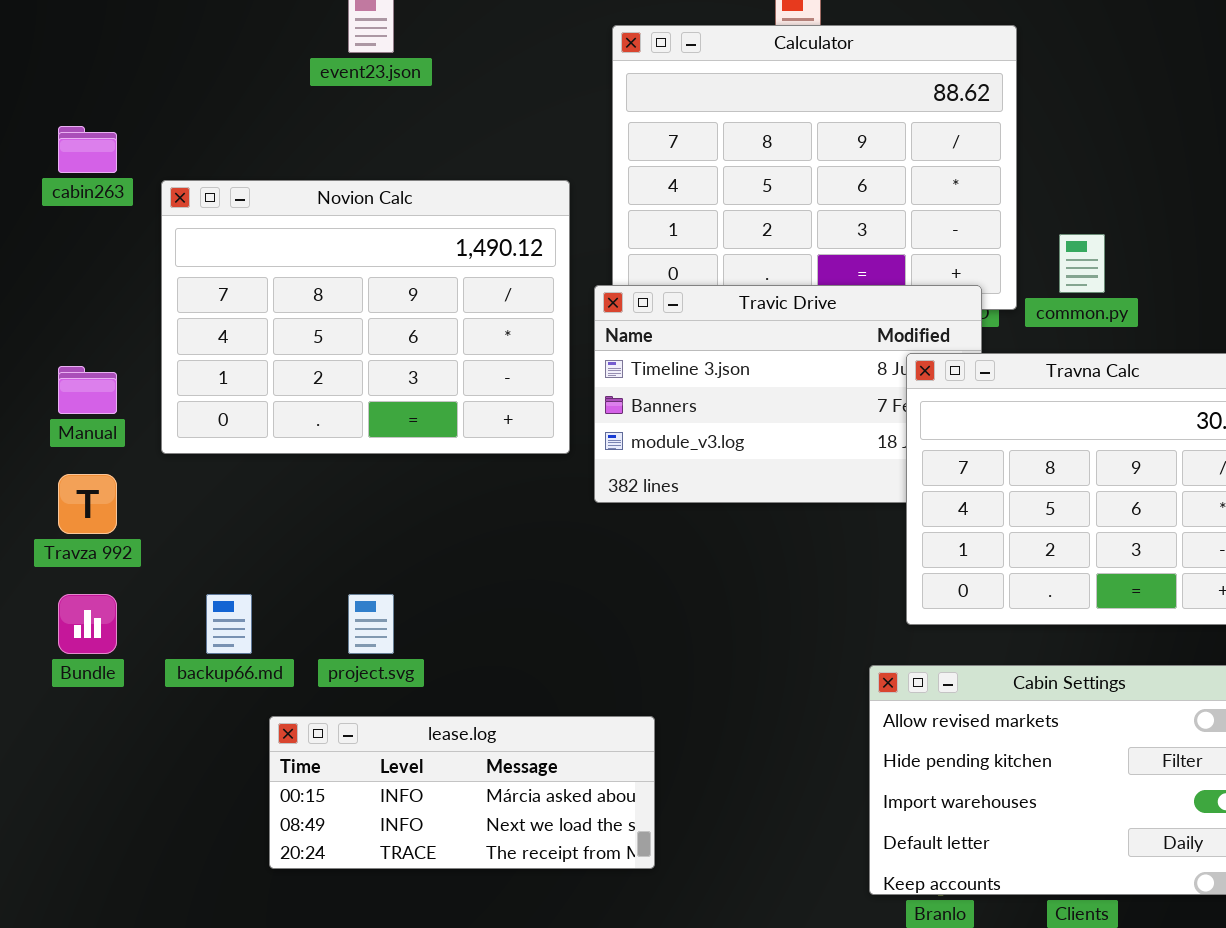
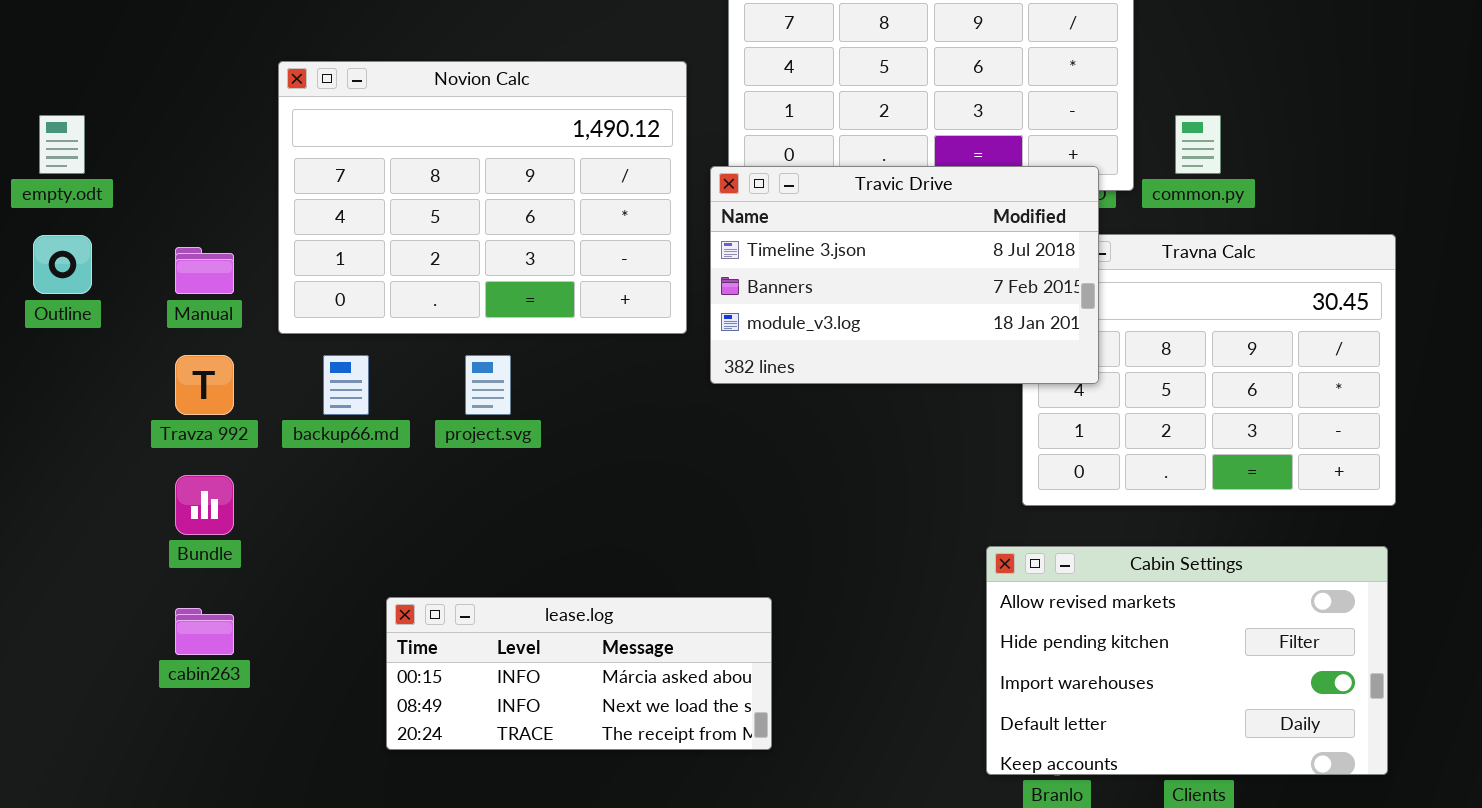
cabin263: [58,126,117,173] -> [175,608,234,655], moved
Travic Drive: [594,285,982,503] -> [710,166,1099,384], raised
backup66.md: [206,594,252,654] -> [323,355,369,415], moved
project.svg: [348,594,394,654] -> [465,355,511,415], moved

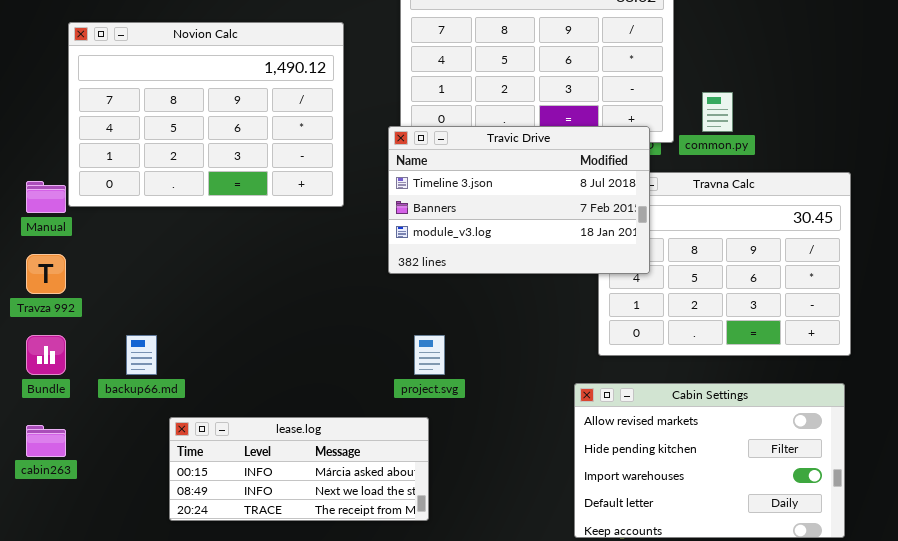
Novion Calc: [278,61,687,334] -> [68,22,344,207], moved
backup66.md: [323,355,369,415] -> [126,335,157,375], moved
project.svg: [465,355,511,415] -> [414,335,445,375], moved

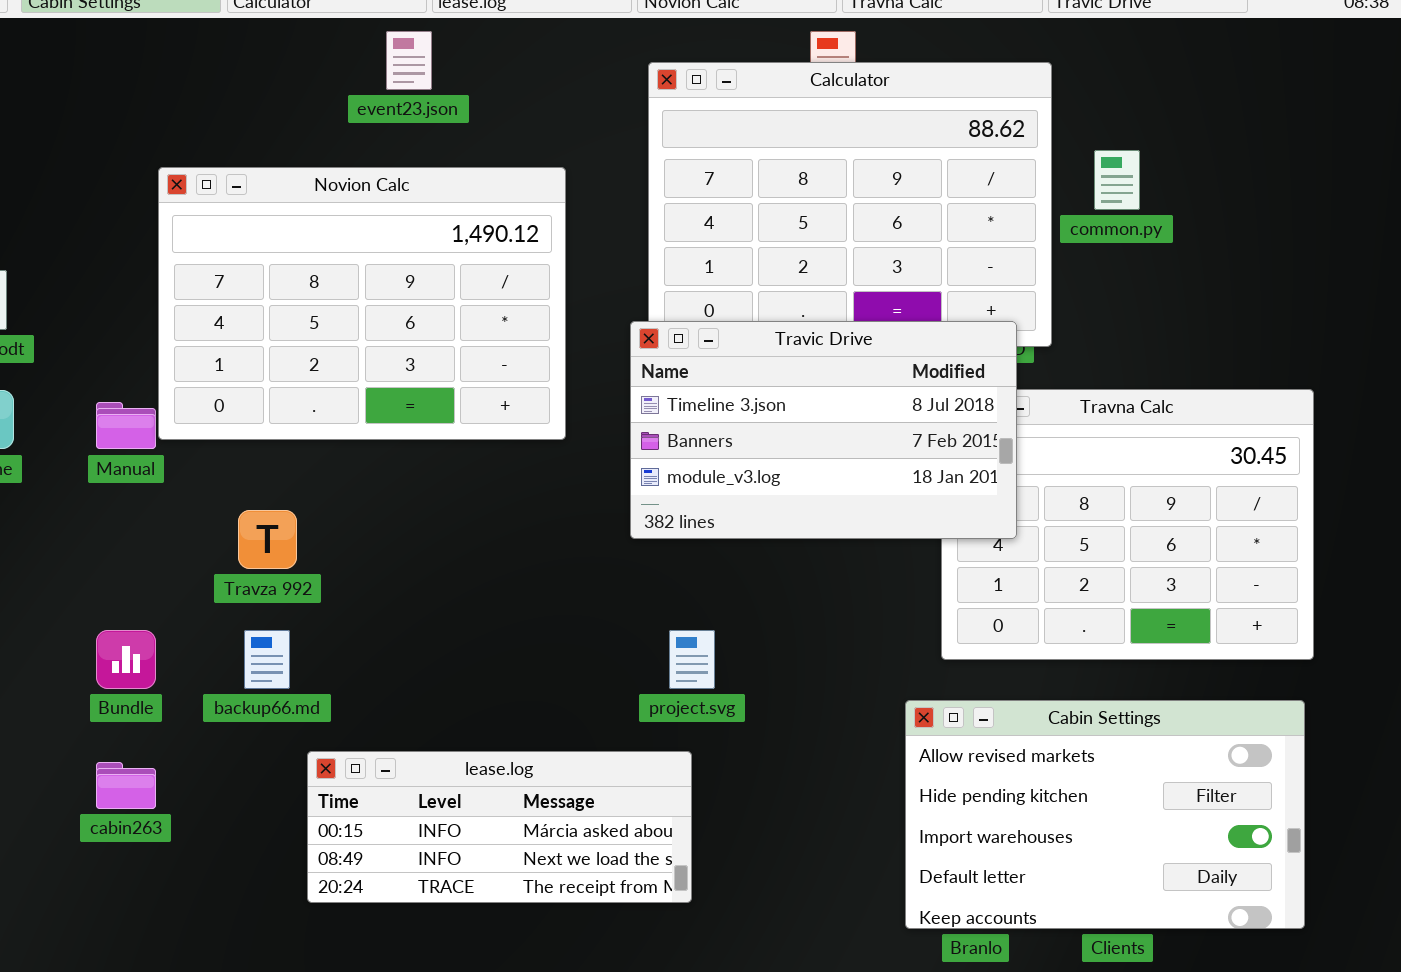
common.py: [702,92,733,132] -> [1094,150,1140,210], moved
Travza 992: [26,254,66,294] -> [238,510,297,569], moved

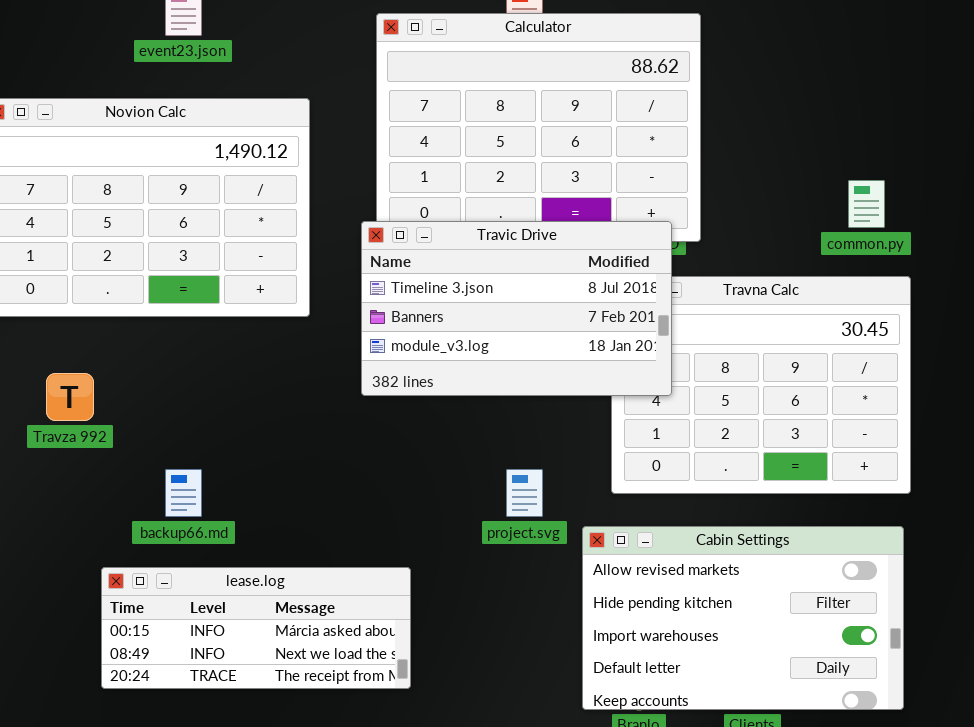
common.py: [1094,150,1140,210] -> [848,180,885,228], moved
backup66.md: [244,630,290,689] -> [165,469,202,517], moved
project.svg: [669,630,715,689] -> [506,469,543,517], moved

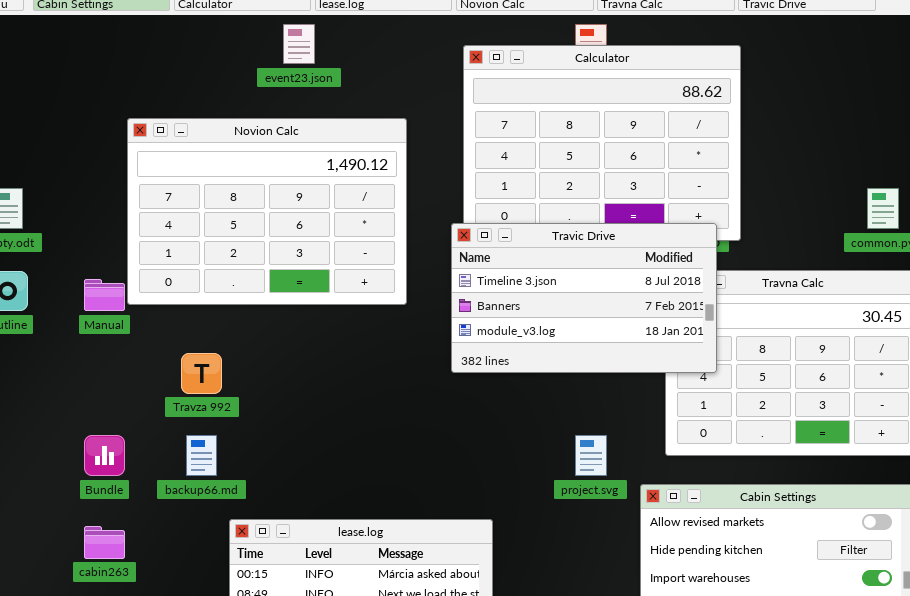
backup66.md: [165,469,202,517] -> [186,435,217,476], moved

